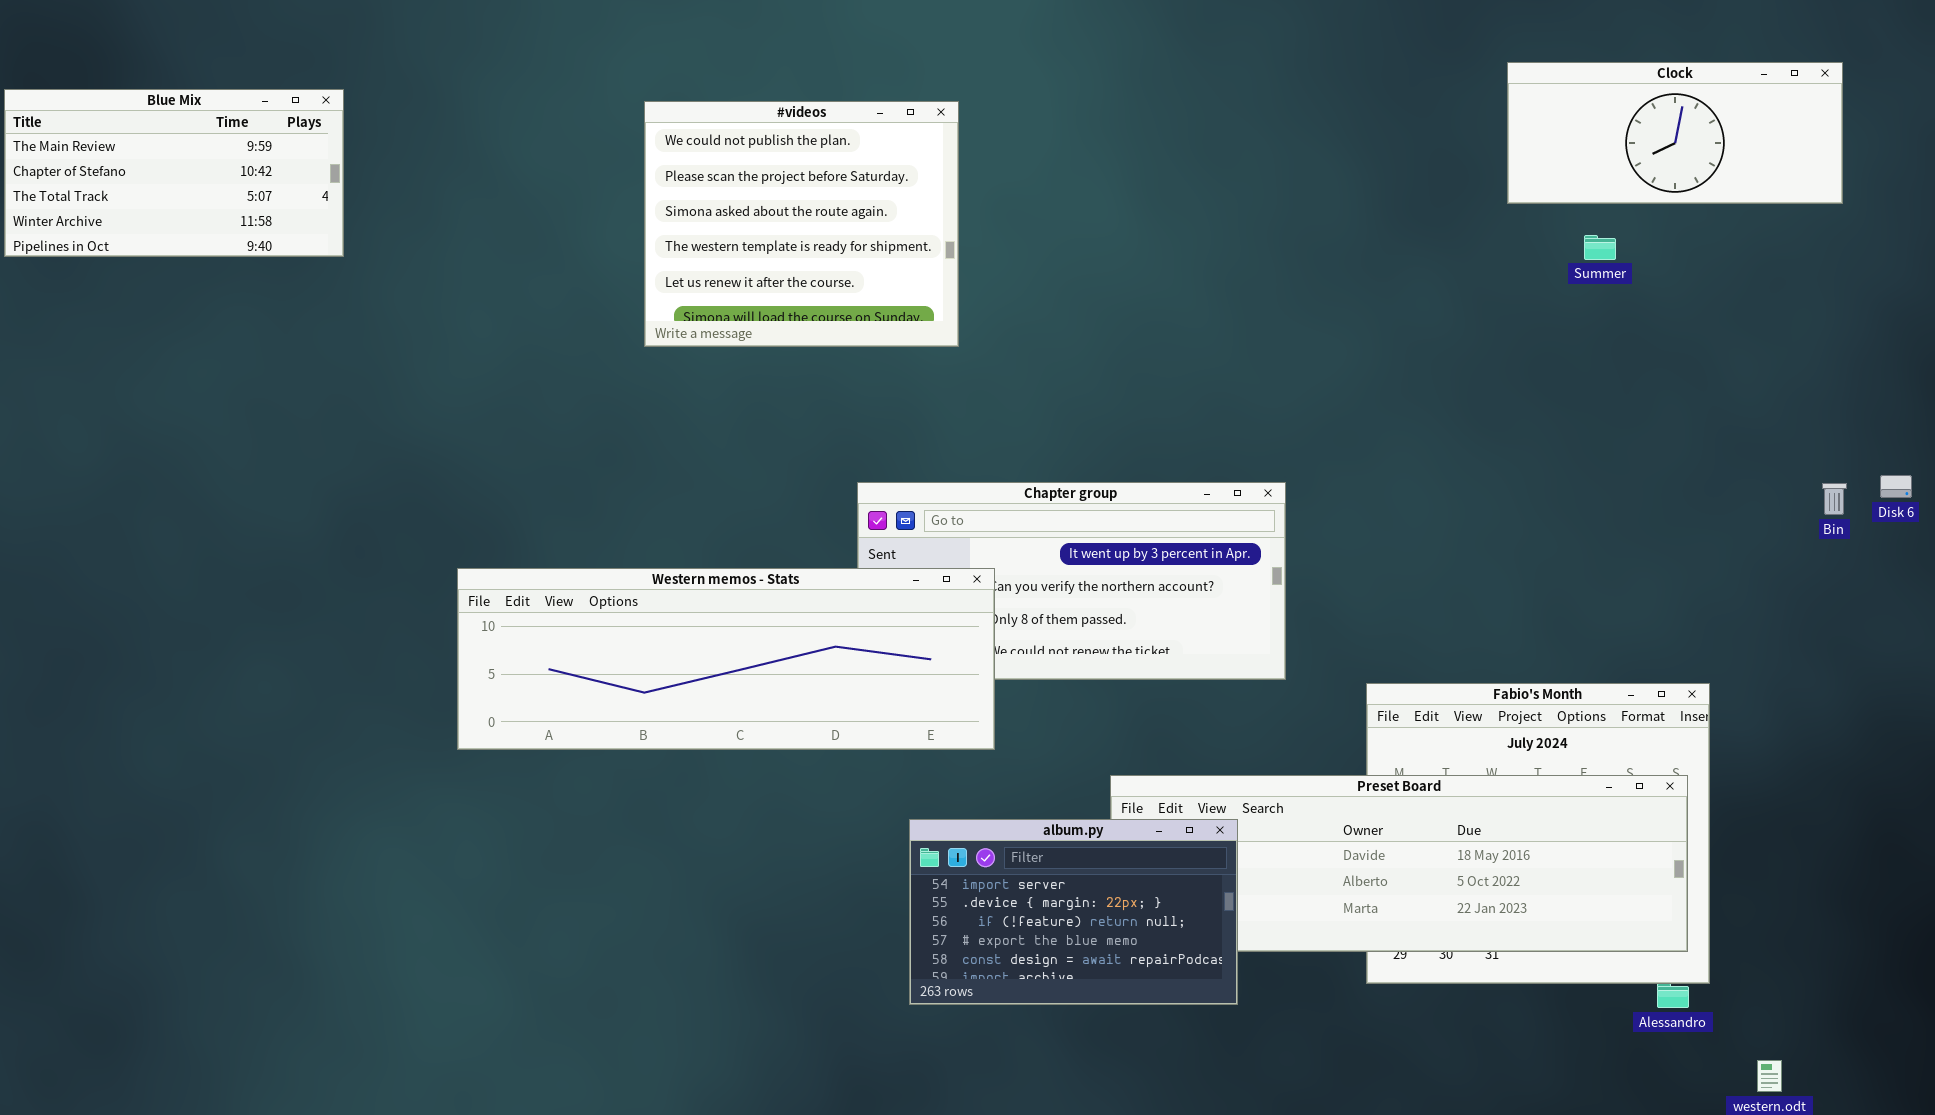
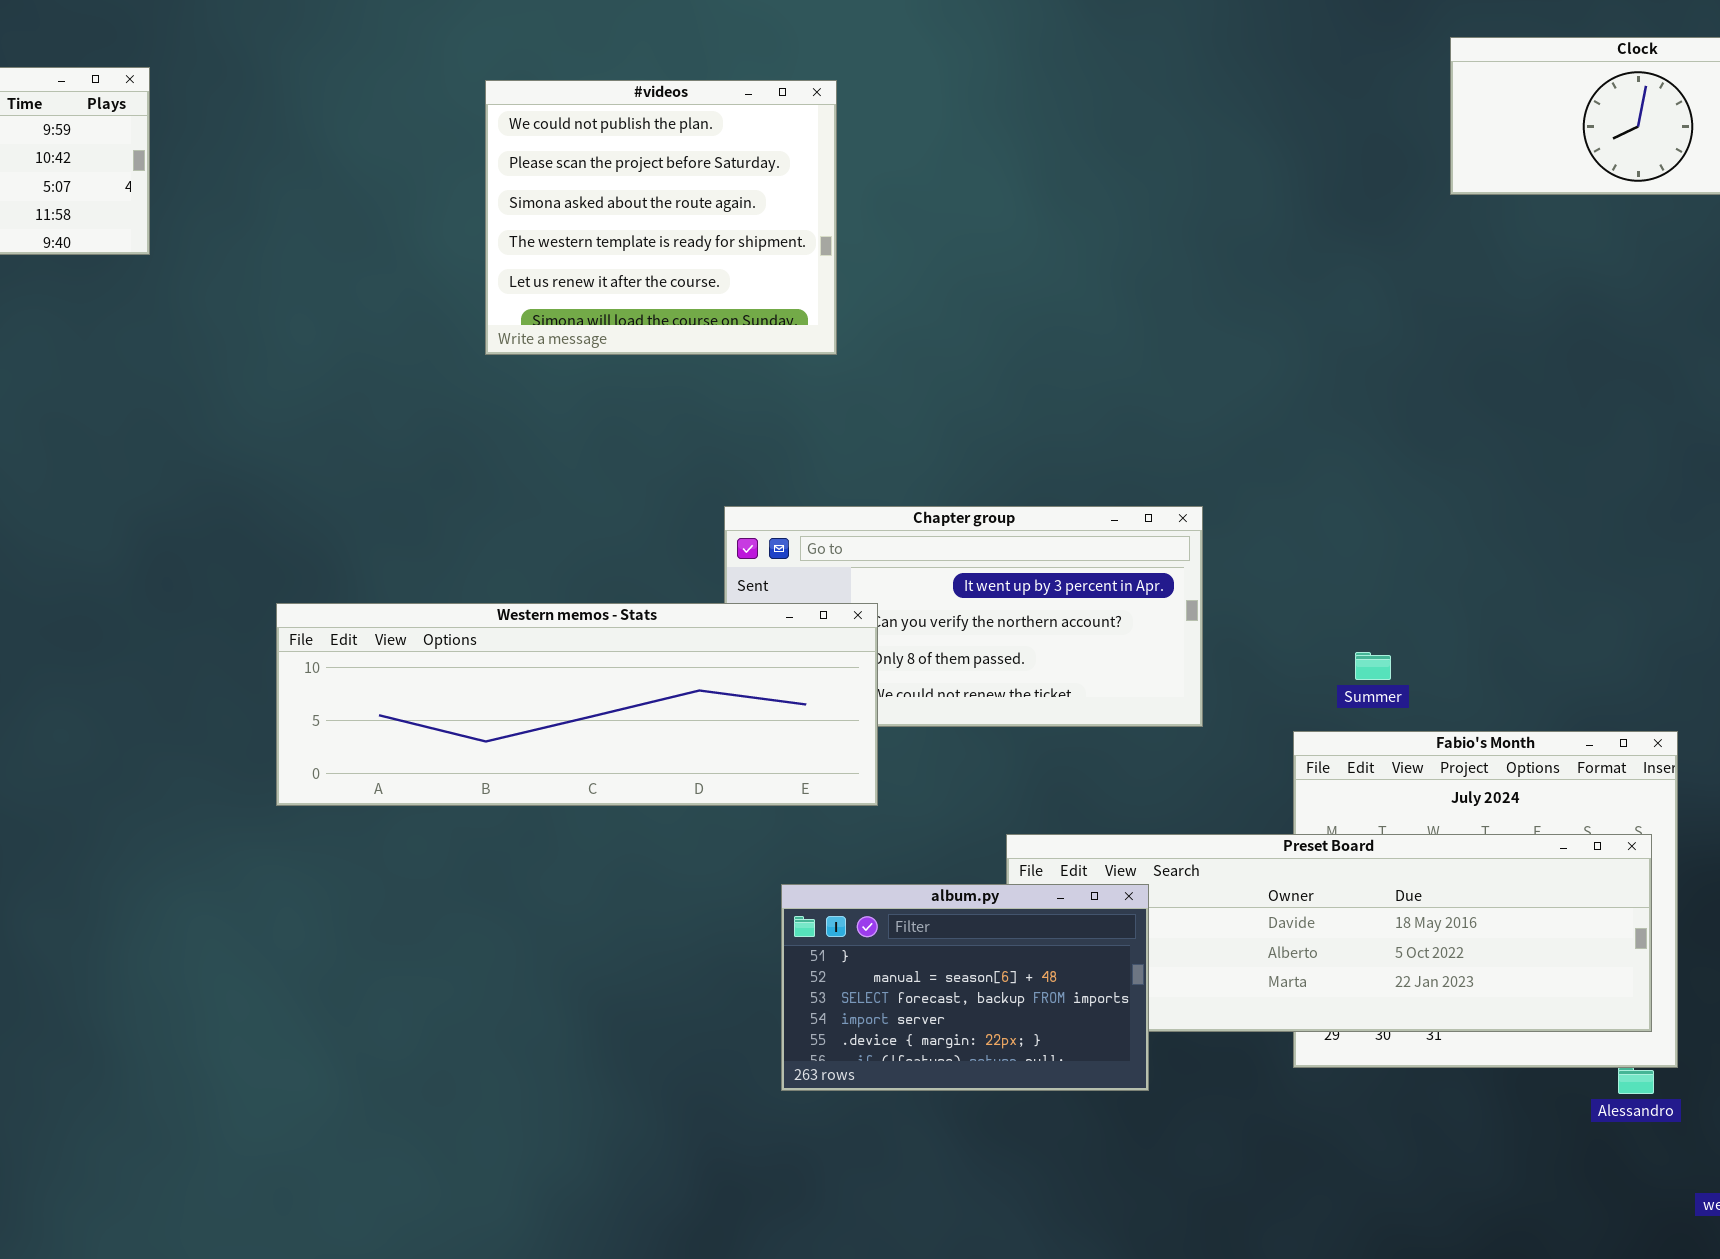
Summer: [1584,235,1616,260] -> [1355,652,1391,680], moved
album.py: [909,819,1238,1005] -> [781,884,1149,1091], scrolled up 3 rows

